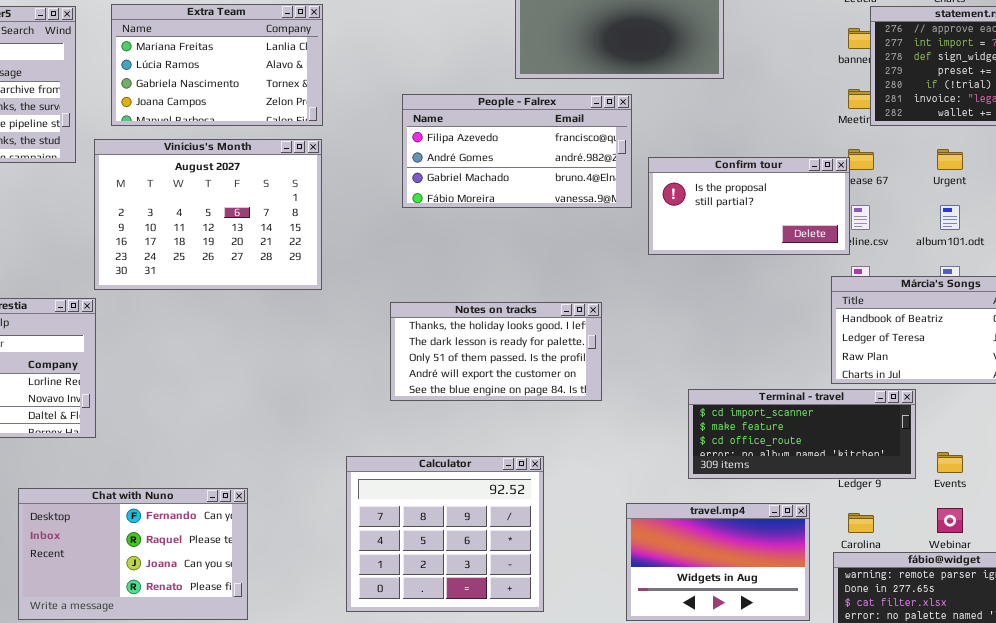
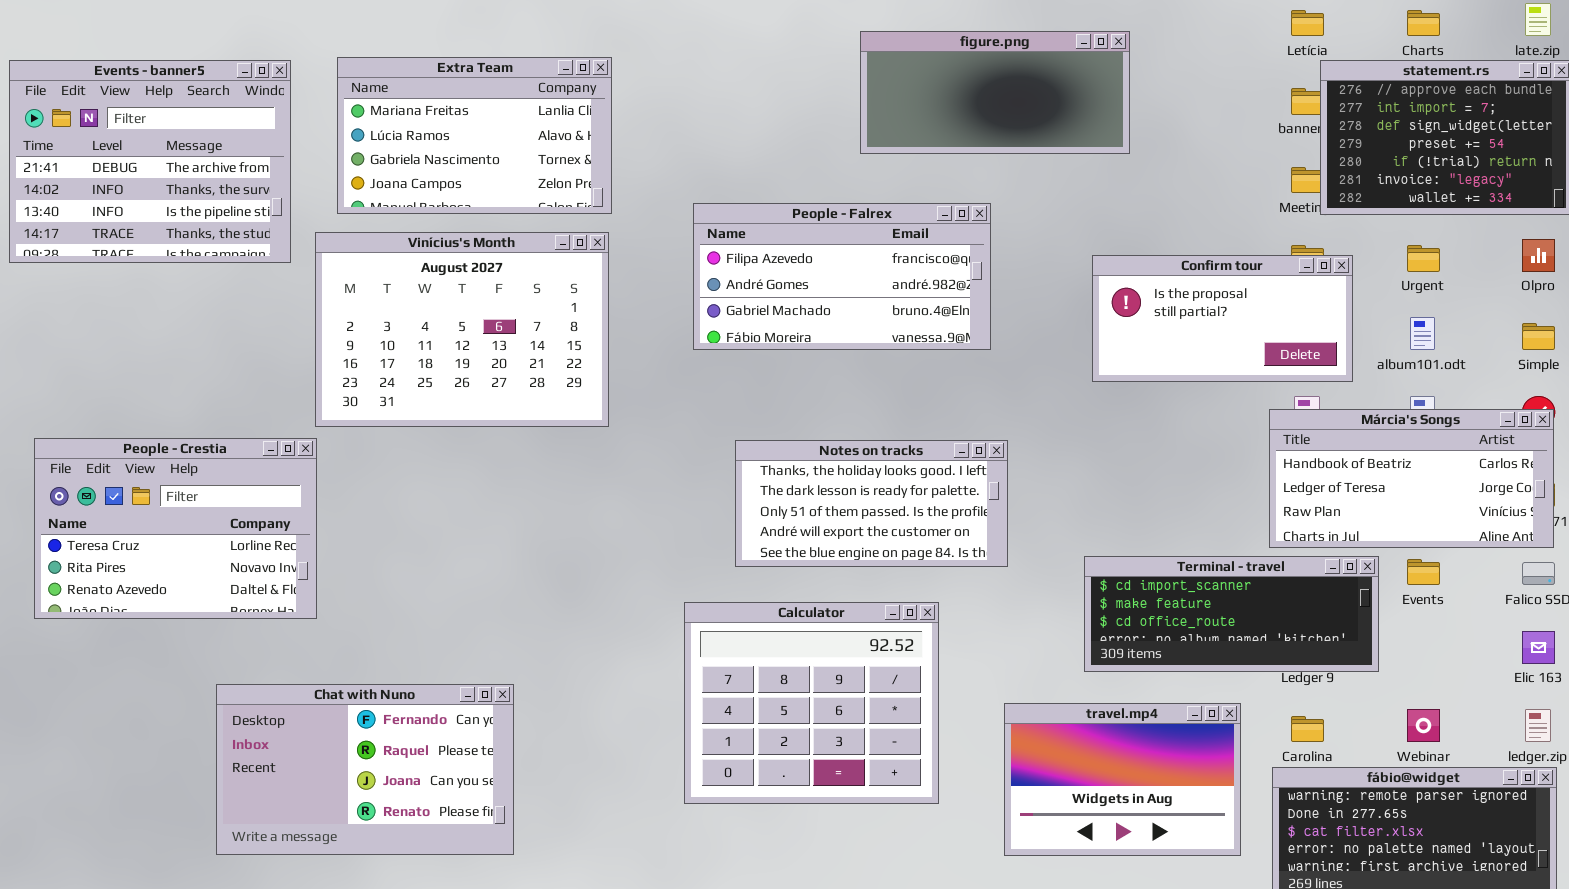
People - Falrex: [402,94,632,208] -> [693,203,991,350], moved
Confirm tour: [648,157,850,255] -> [1092,255,1353,382], moved
Notes on tracks: [390,302,602,401] -> [735,440,1008,567], moved
Events: [937,452,963,473] -> [1407,559,1440,585], moved
Calculator: [346,456,544,612] -> [684,602,939,804], moved

